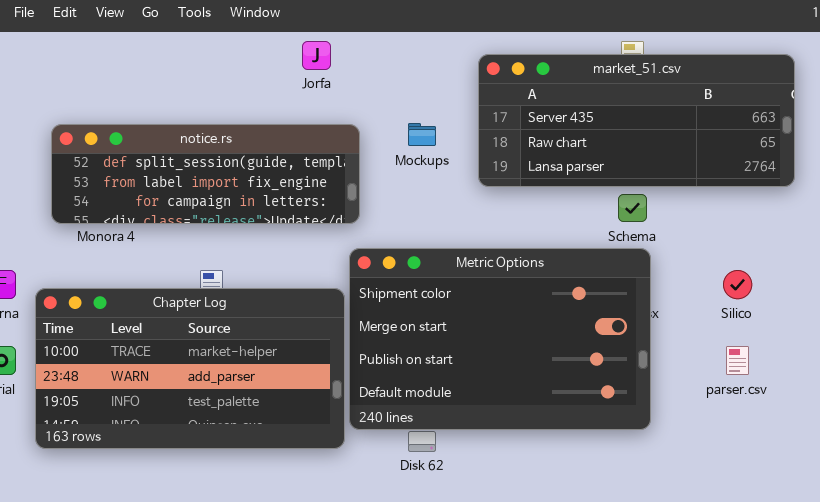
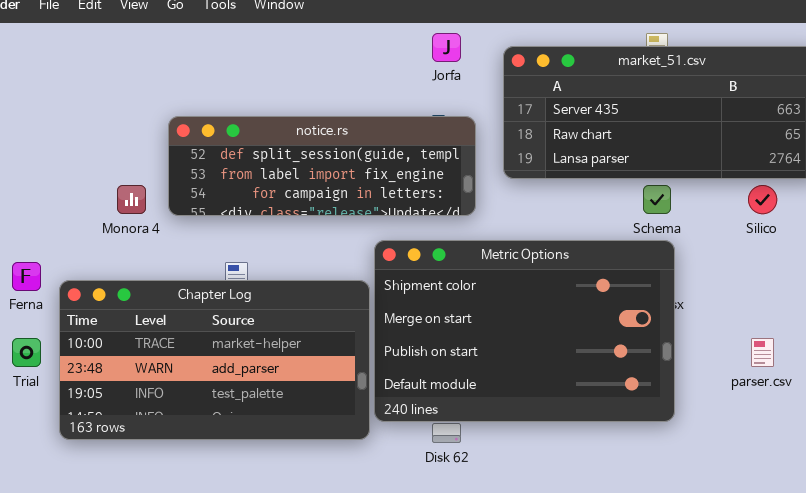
Jorfa: [302,41,331,70] -> [432,33,461,62], moved
notice.rs: [51,124,360,224] -> [168,116,476,216], moved
Silico: [723,270,752,299] -> [748,185,777,214], moved

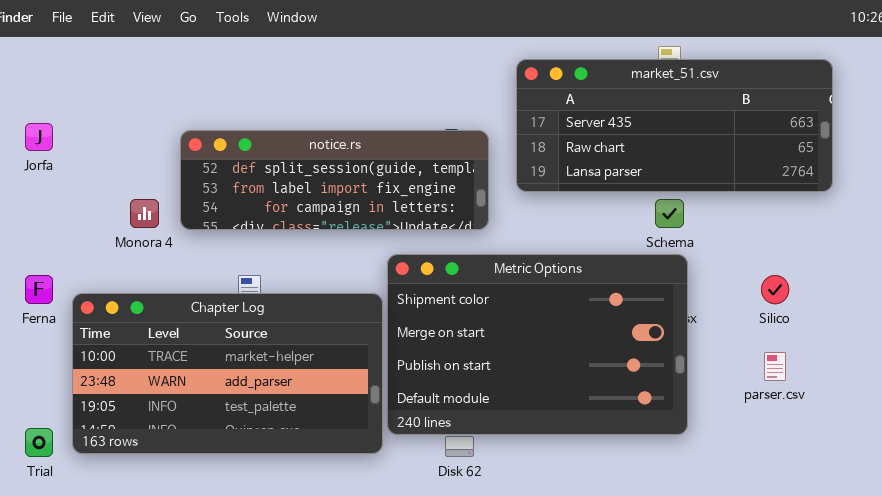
Jorfa: [432,33,461,62] -> [25,123,53,151], moved
Silico: [748,185,777,214] -> [761,275,789,304], moved
Trial: [12,338,41,367] -> [25,428,53,457], moved

